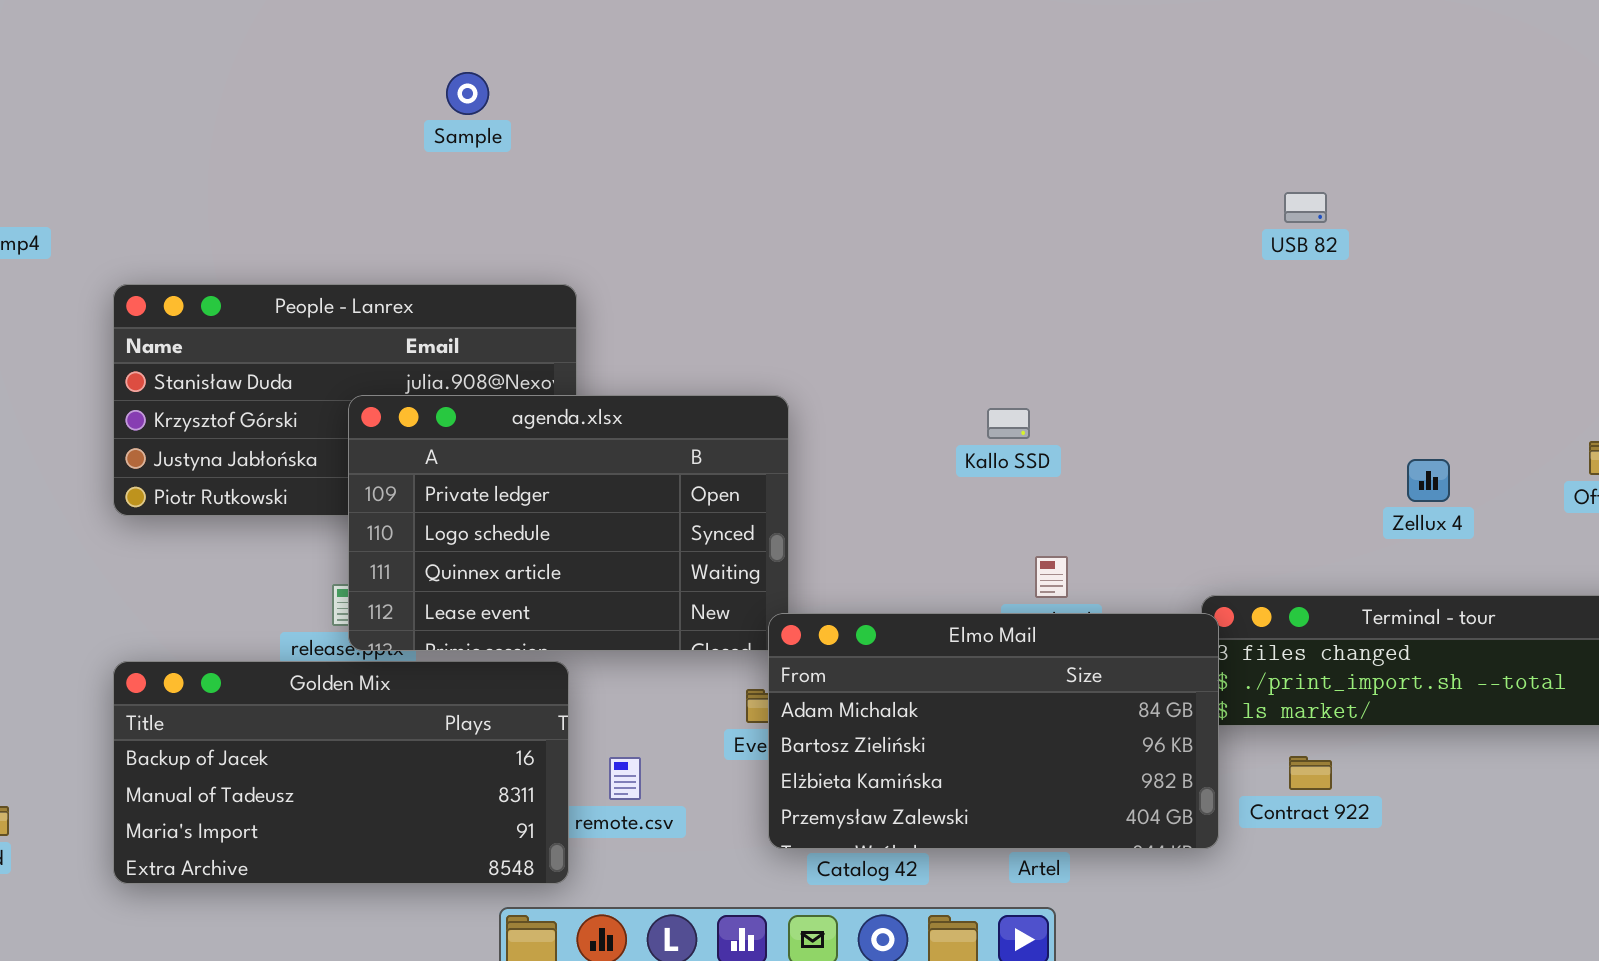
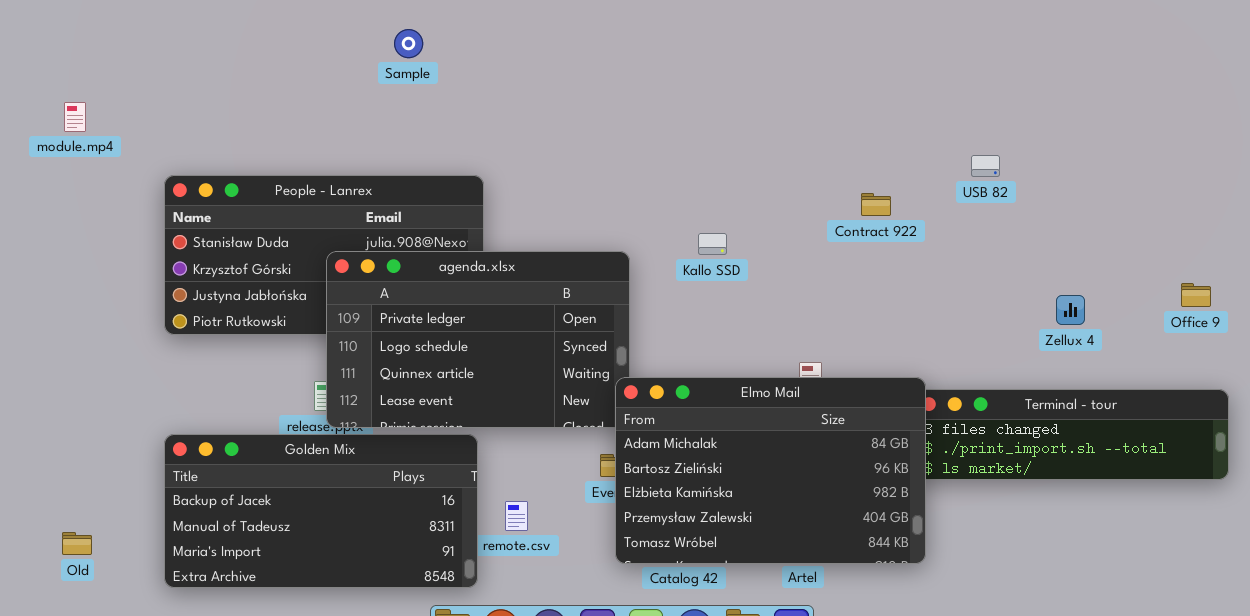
USB 82: [1284,192,1327,223] -> [971,155,1000,177], moved
Kallo SSD: [987,408,1030,439] -> [698,233,727,255], moved
Elmo Mail: [768,613,1219,849] -> [615,377,926,564], resized
Contract 922: [1289,756,1332,790] -> [861,193,891,216], moved

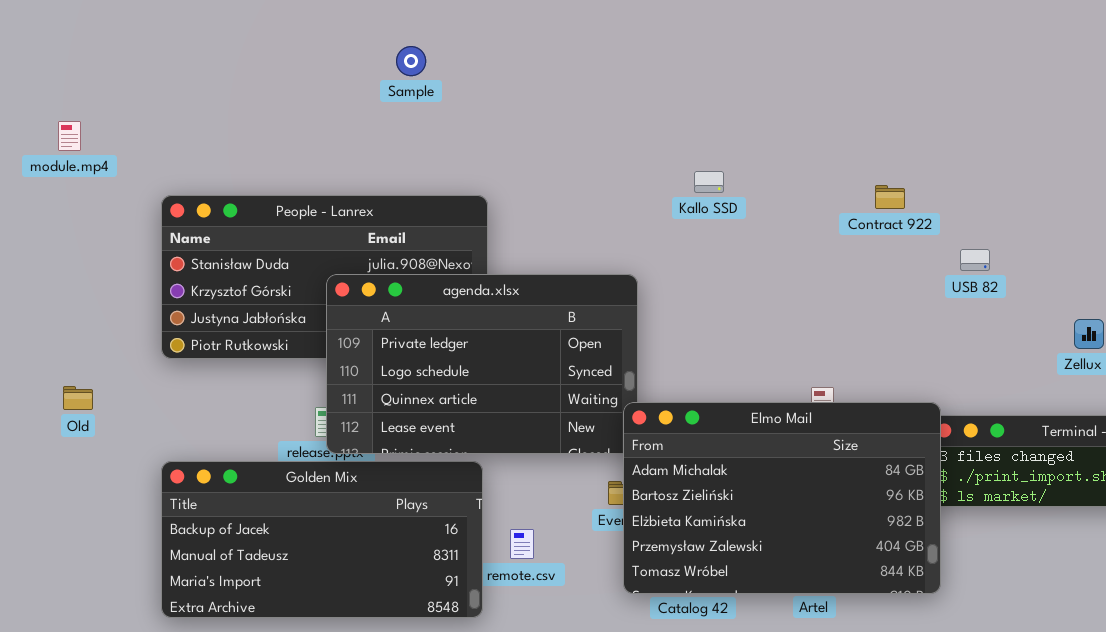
USB 82: [971,155,1000,177] -> [960,249,990,271], moved
Contract 922: [861,193,891,216] -> [875,185,905,209], moved
Kallo SSD: [698,233,727,255] -> [694,171,724,193], moved
Old: [62,532,92,555] -> [63,386,93,410], moved

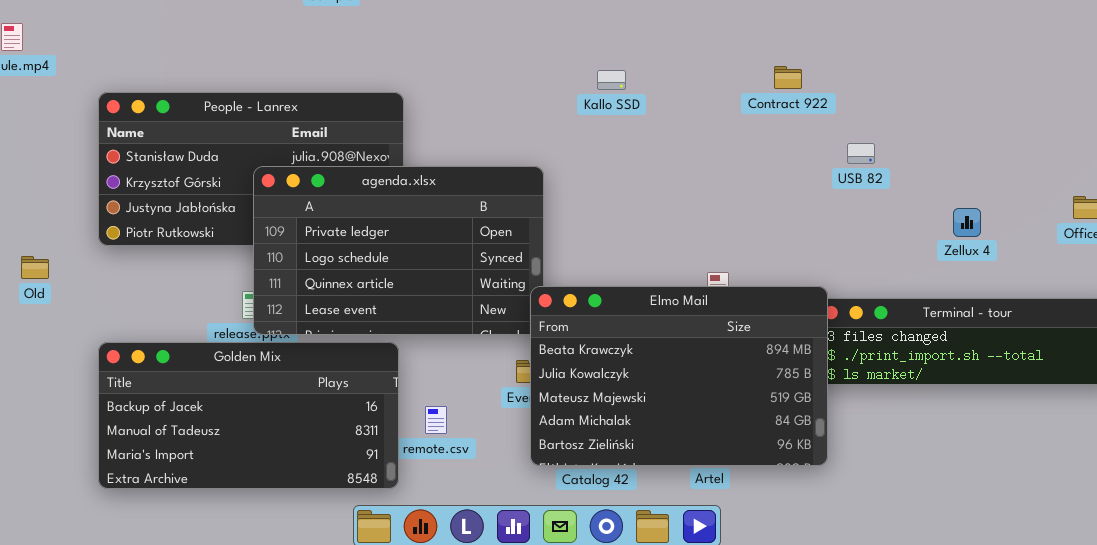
Contract 922: [875,185,905,209] -> [774,66,802,89], moved
Old: [63,386,93,410] -> [21,256,49,279], moved
Elmo Mail: [623,402,941,594] -> [530,286,828,466], scrolled up 3 rows

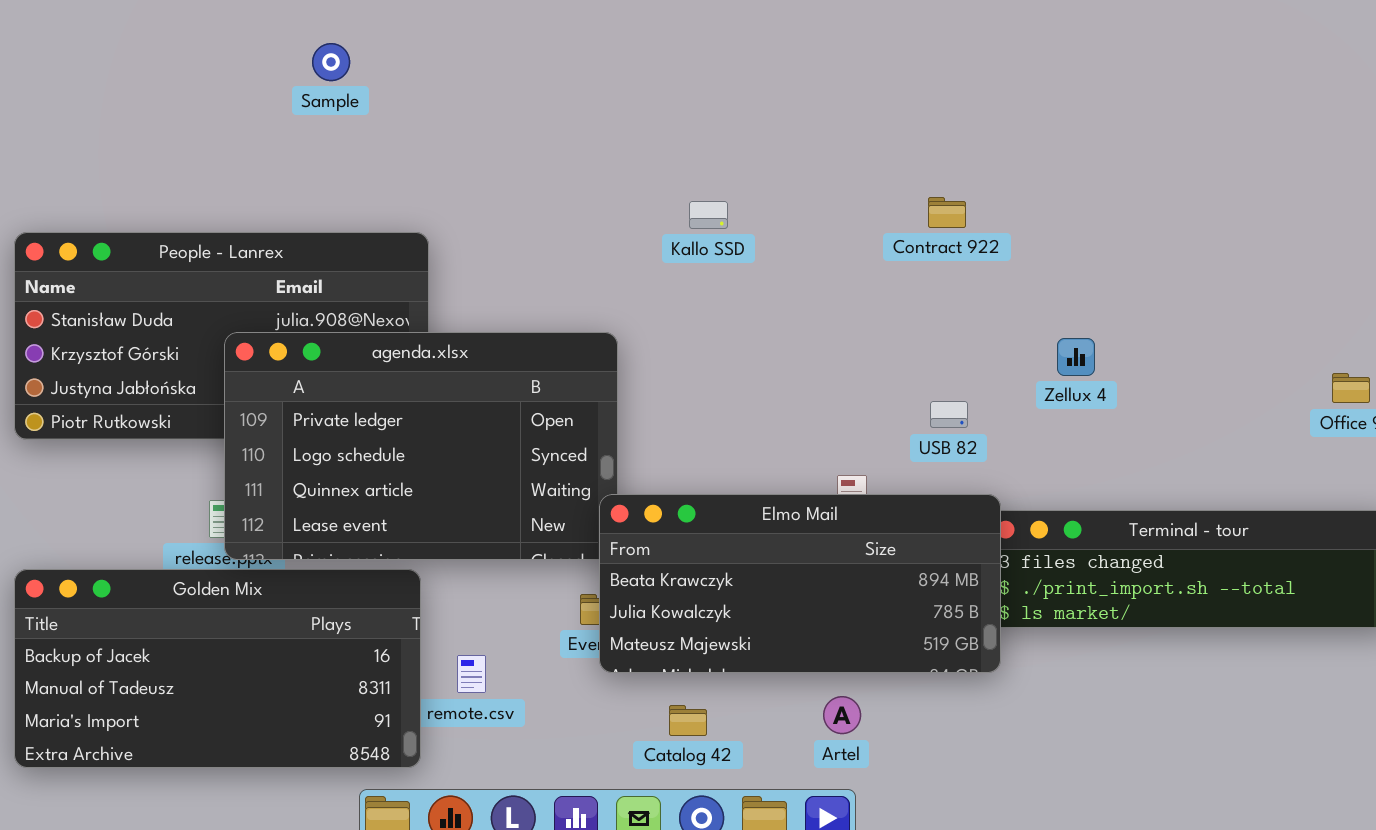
USB 82: [847,143,875,164] -> [930,401,968,428], moved
Zellux 4: [953,208,981,237] -> [1057,338,1095,376], moved
Elmo Mail: [530,286,828,466] -> [599,494,1001,673], resized

